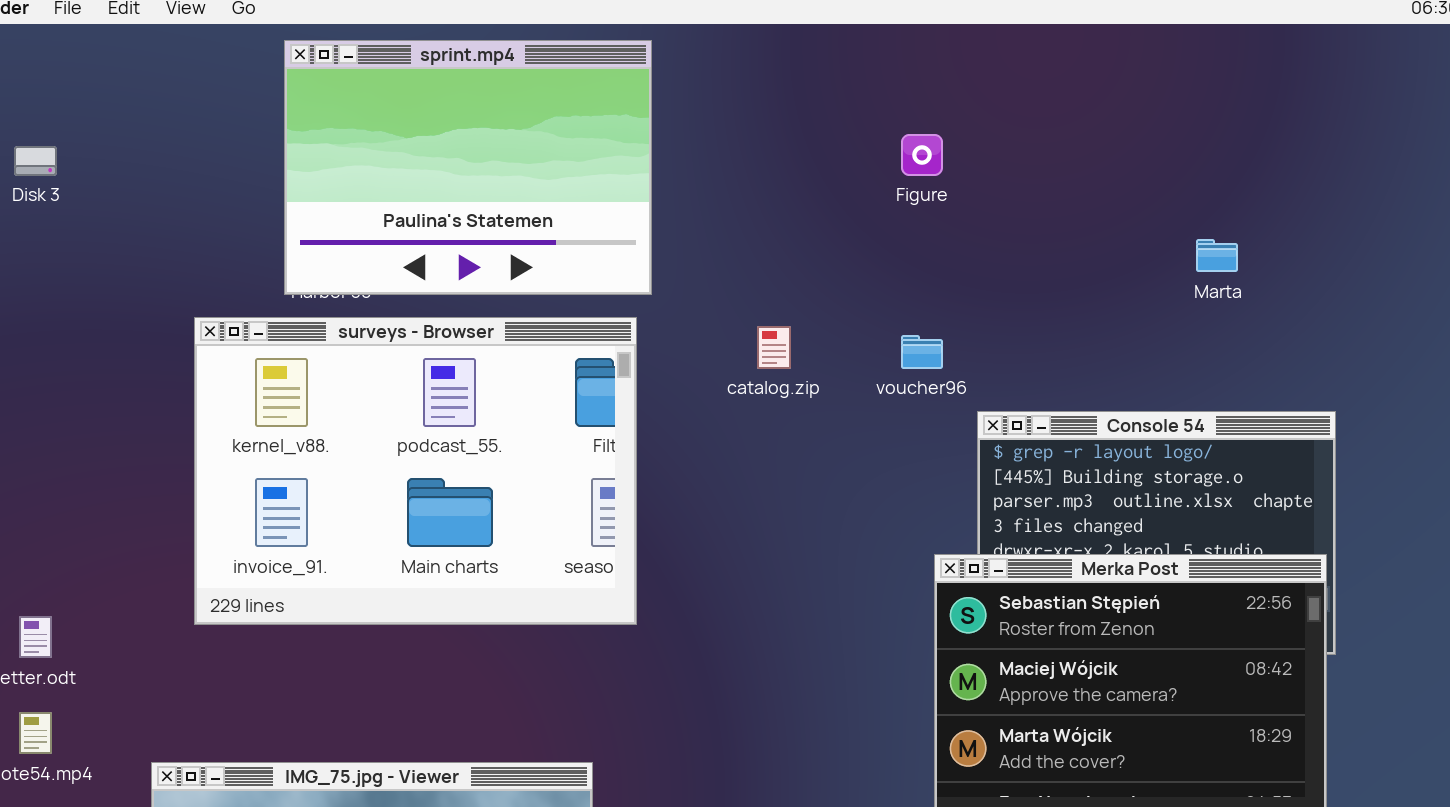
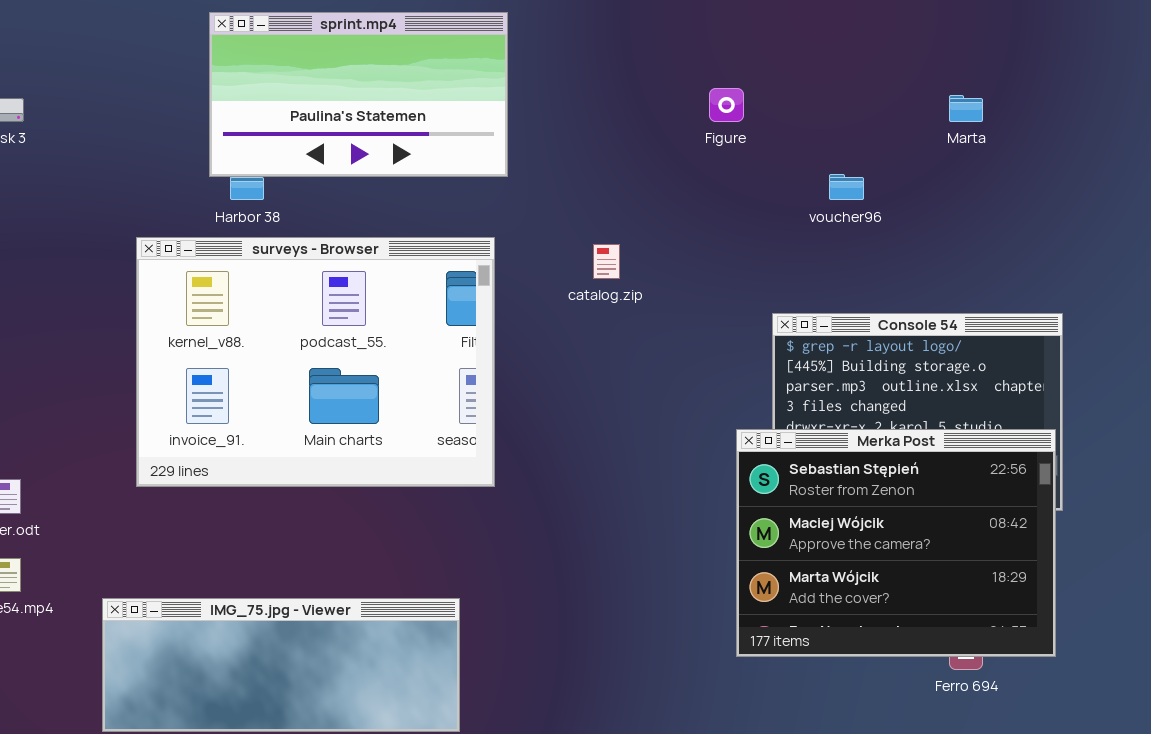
sprint.mp4: [284,40,652,295] -> [209,12,508,177], resized
Marta: [1196,239,1238,272] -> [949,95,983,122], moved
voucher96: [901,335,943,369] -> [829,174,864,200], moved

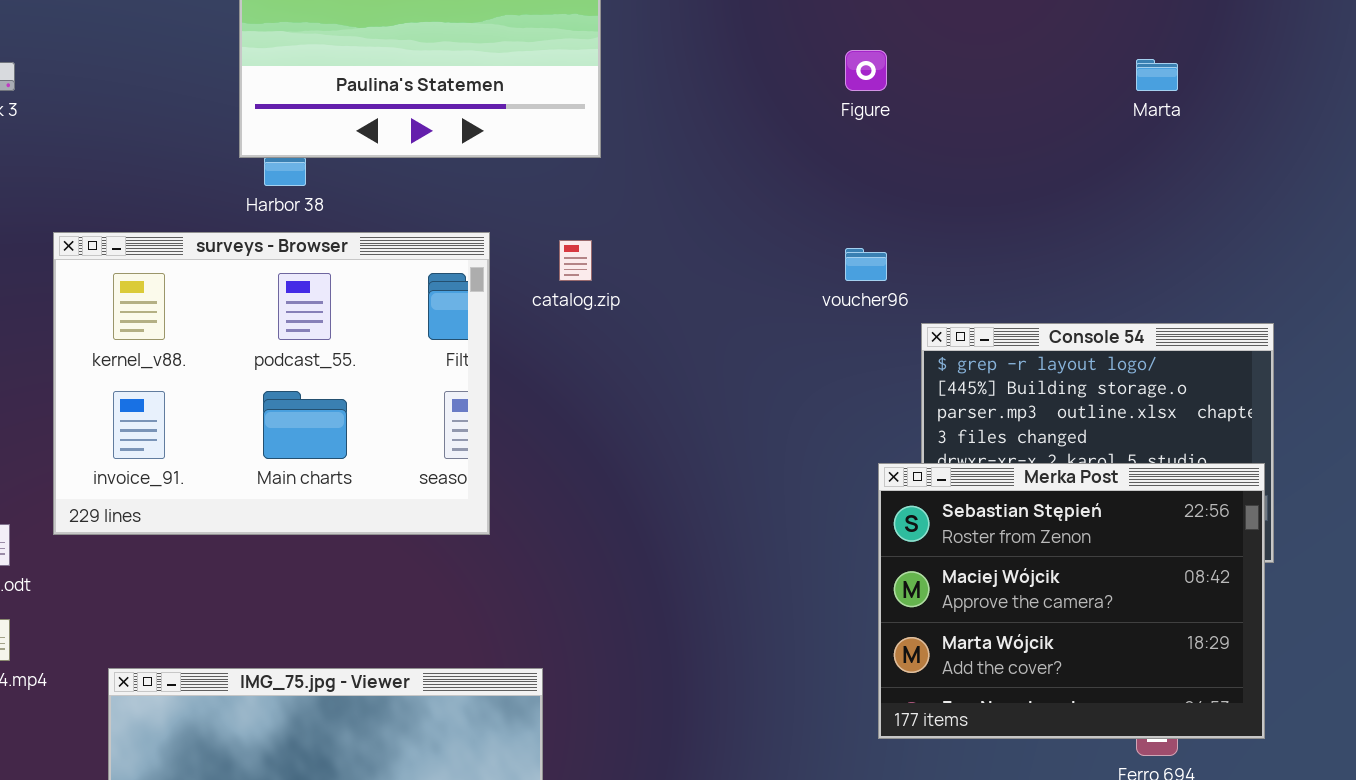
voucher96: [829,174,864,200] -> [845,248,887,281], moved
surveys - Browser: [136,237,495,487] -> [53,232,490,535], moved
catalog.zip: [593,244,620,279] -> [559,240,592,281], moved

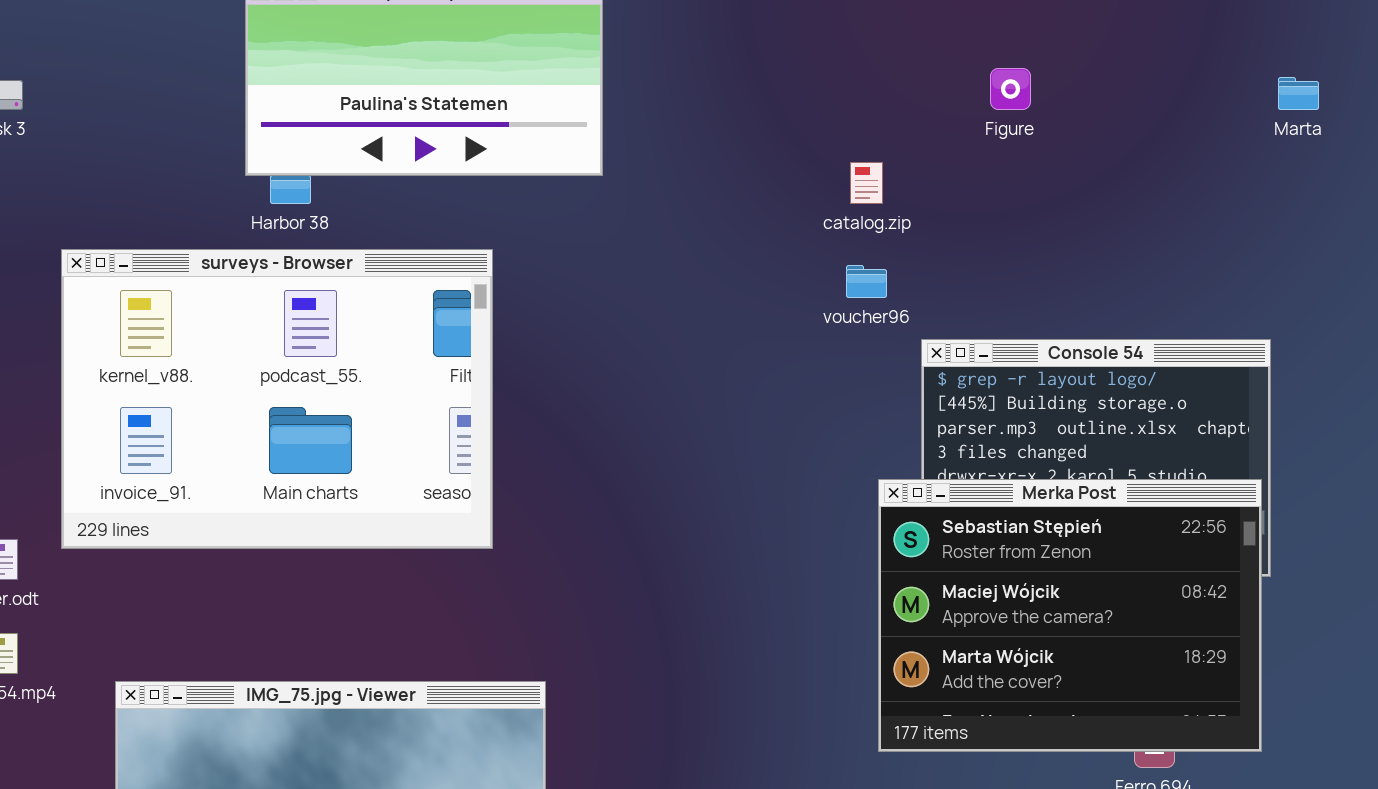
Figure: [845,50,887,91] -> [990,68,1031,110], moved
Marta: [1136,59,1178,91] -> [1278,77,1319,110], moved
catalog.zip: [559,240,592,281] -> [850,162,883,204], moved

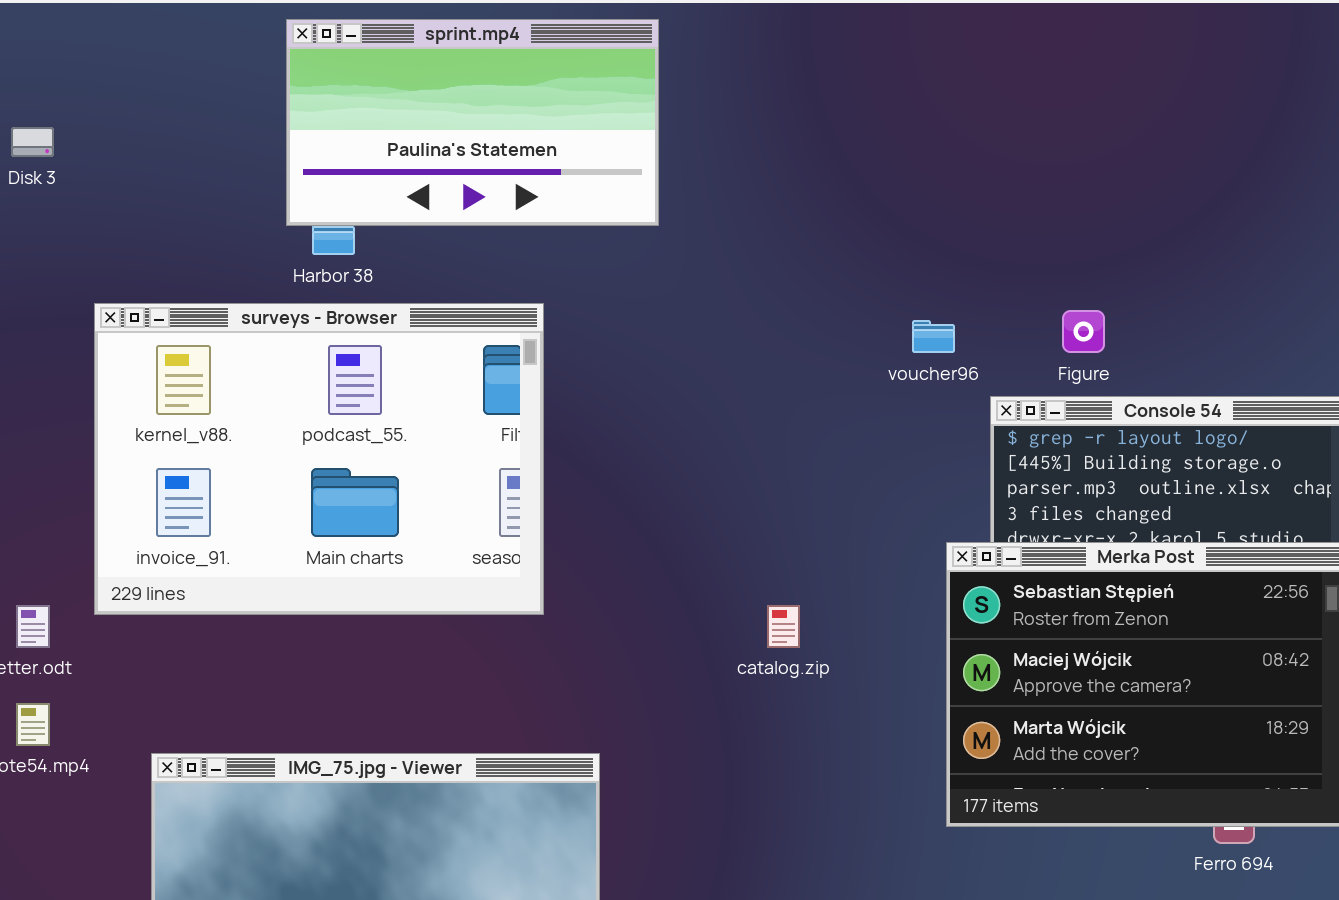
Figure: [990,68,1031,110] -> [1062,310,1105,353], moved
catalog.zip: [850,162,883,204] -> [767,605,800,648], moved

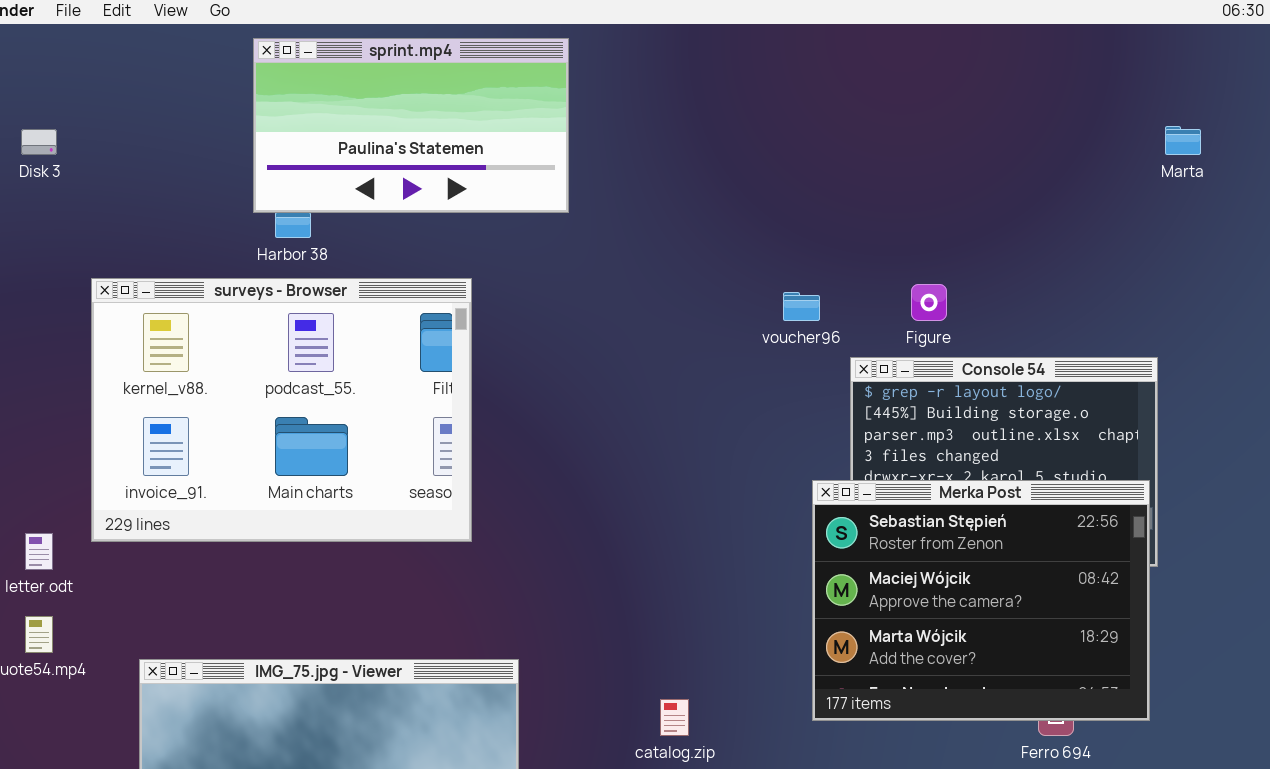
catalog.zip: [767,605,800,648] -> [660,699,689,736], moved

